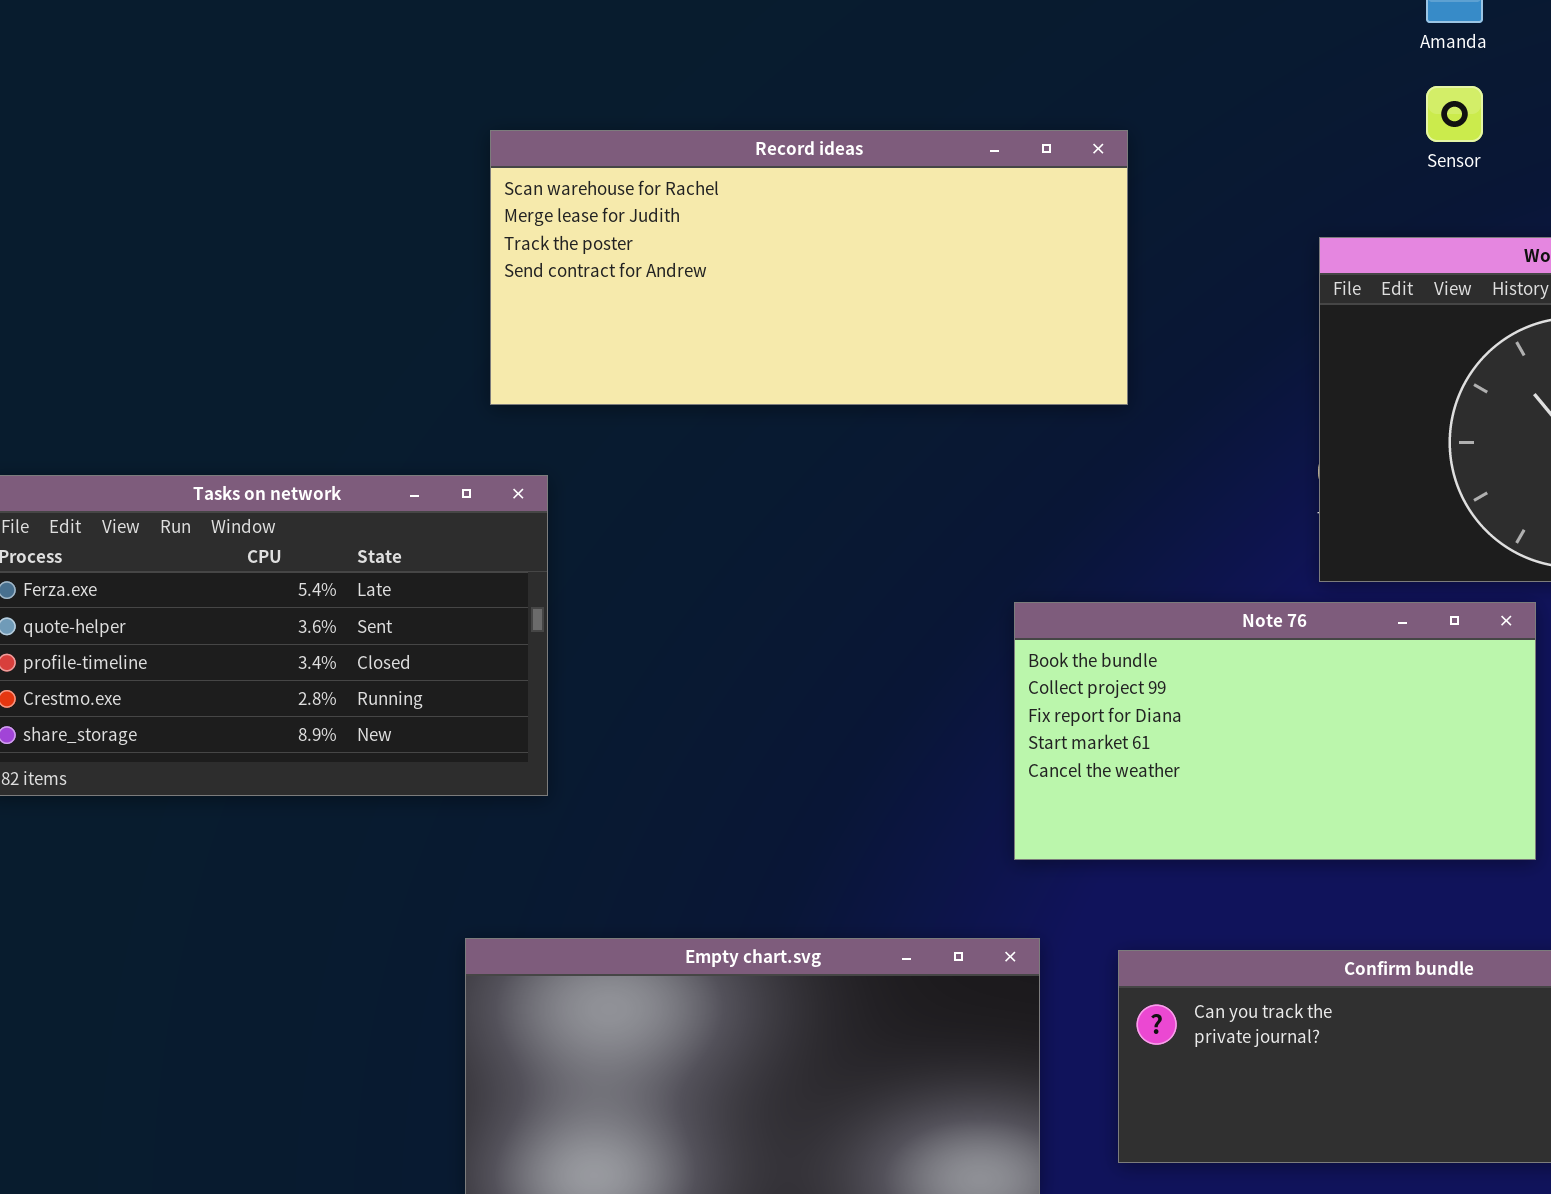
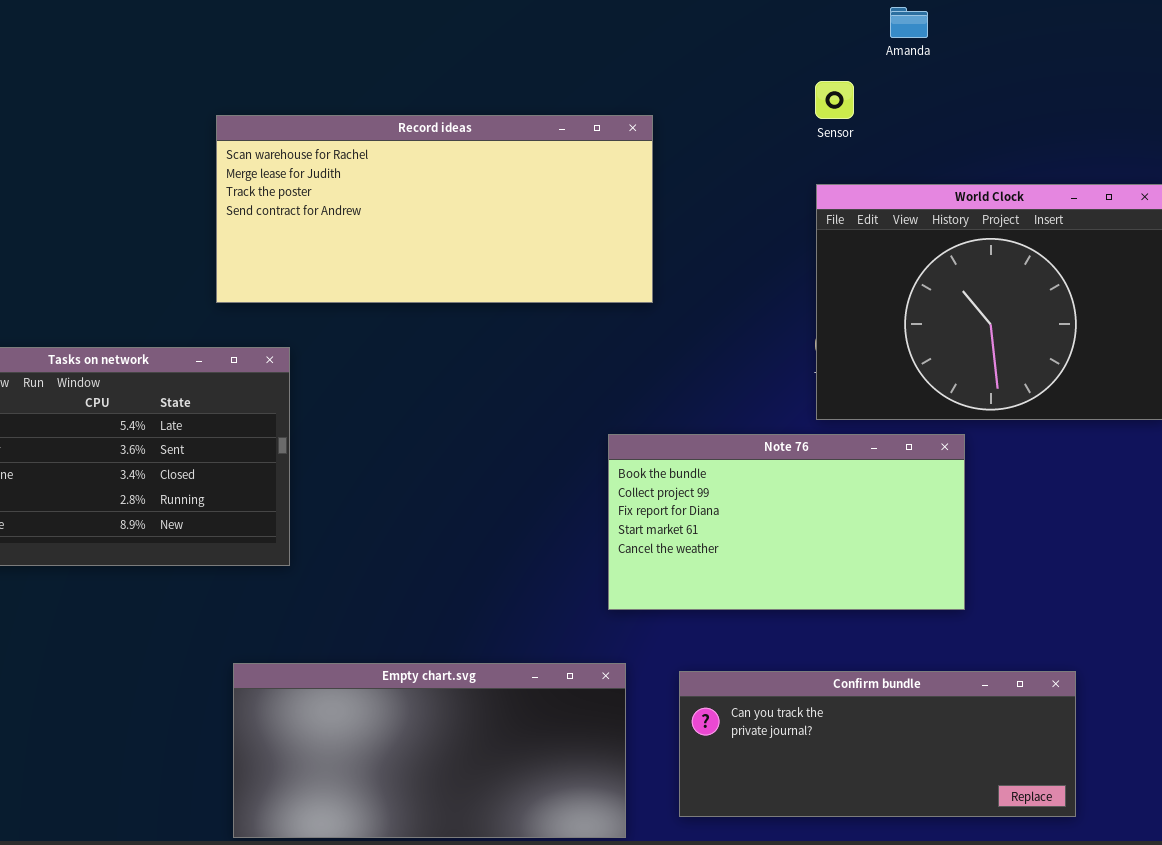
Sensor: [1426,86,1483,142] -> [815,81,854,119], moved
Record ideas: [490,130,1128,405] -> [216,115,653,303], moved

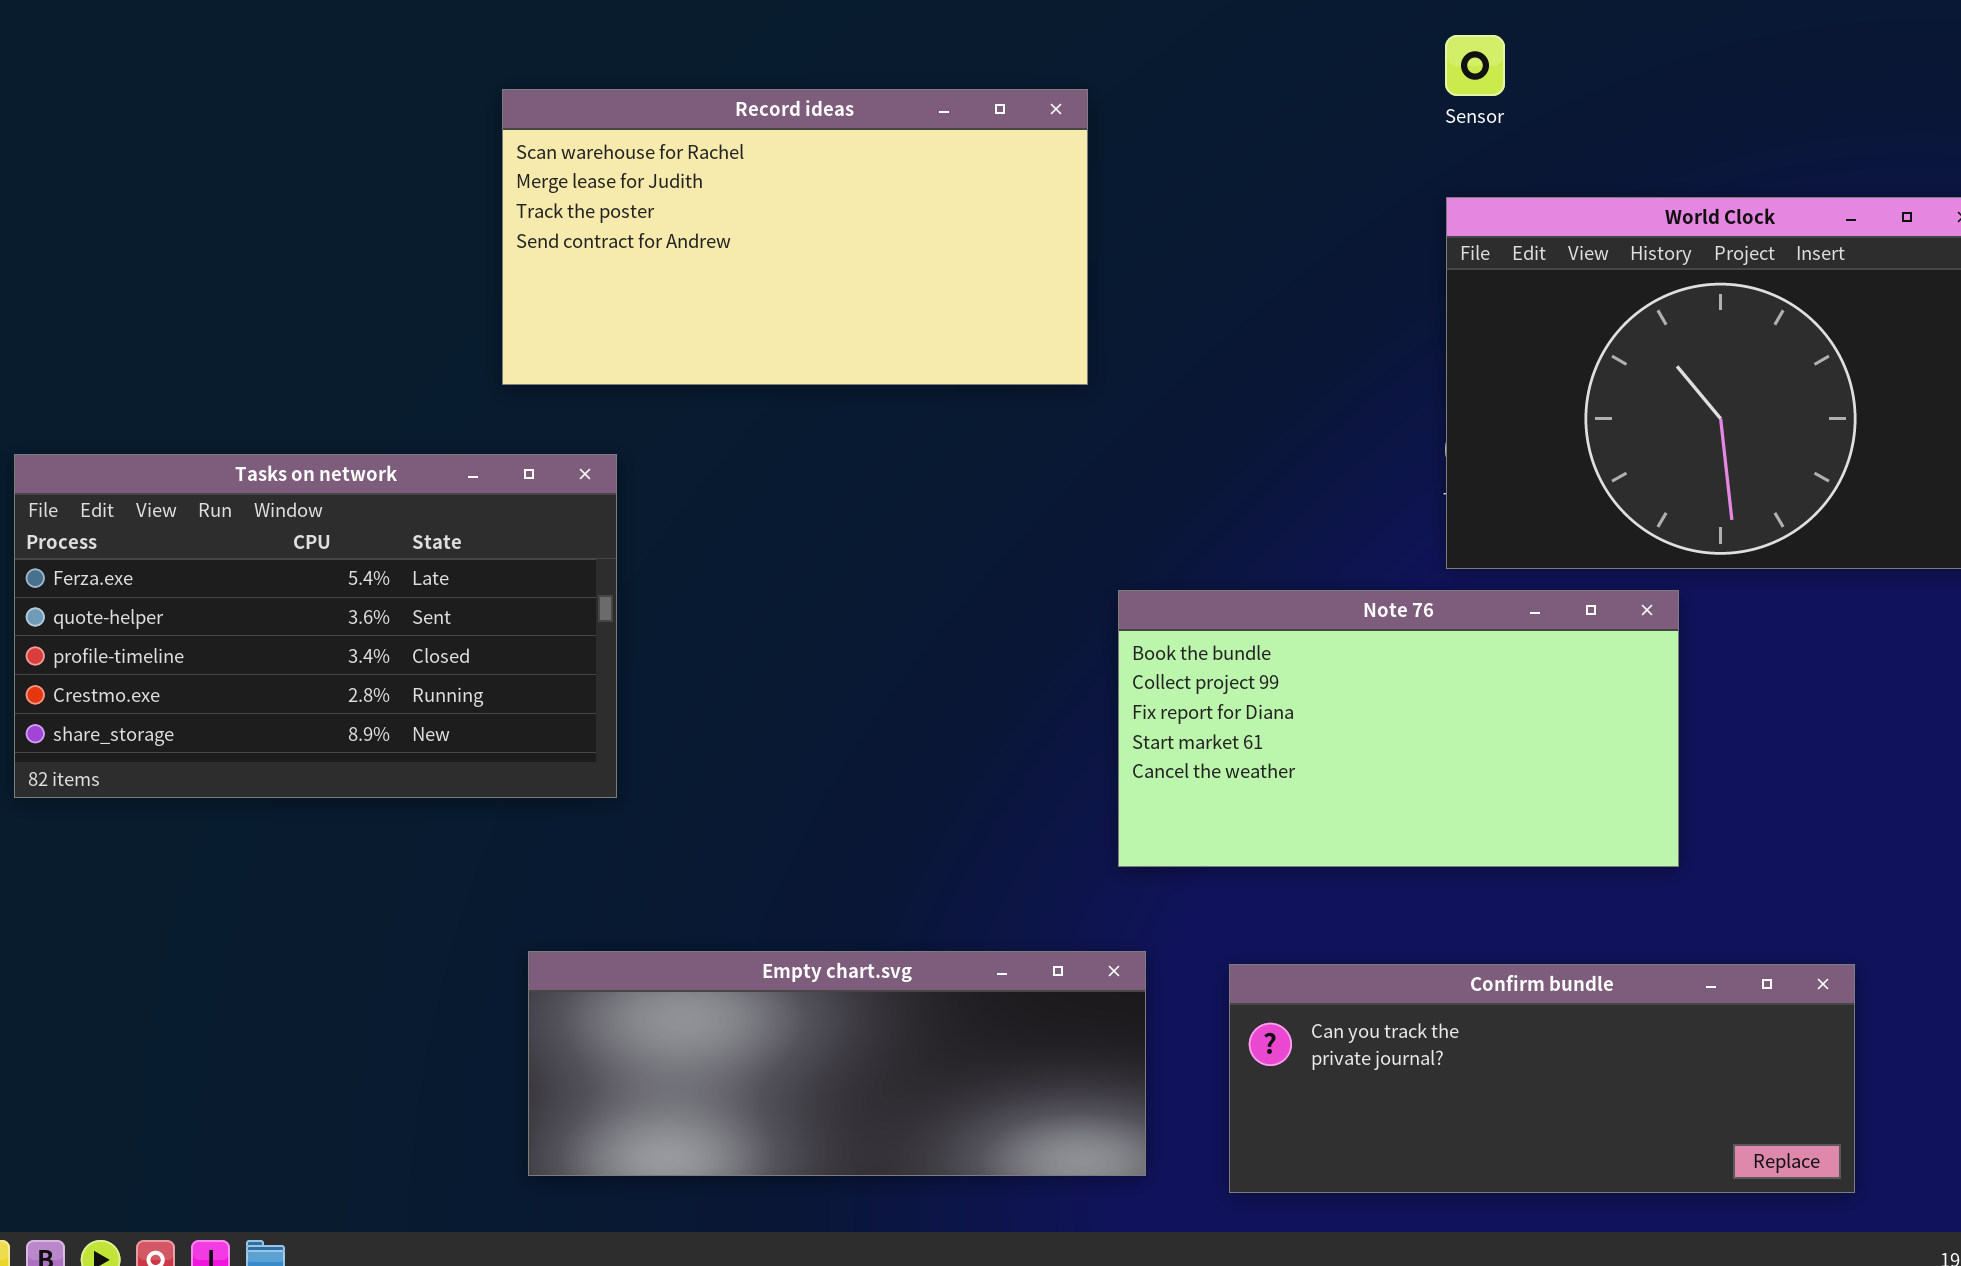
Record ideas: [216,115,653,303] -> [502,89,1088,385], resized
Empty chart.svg: [233,663,626,838] -> [528,951,1146,1176], resized

